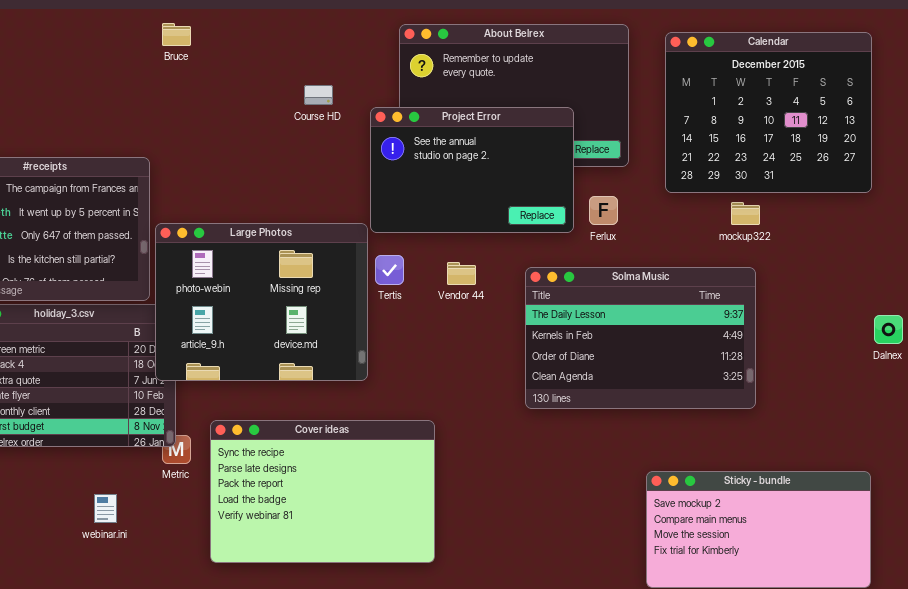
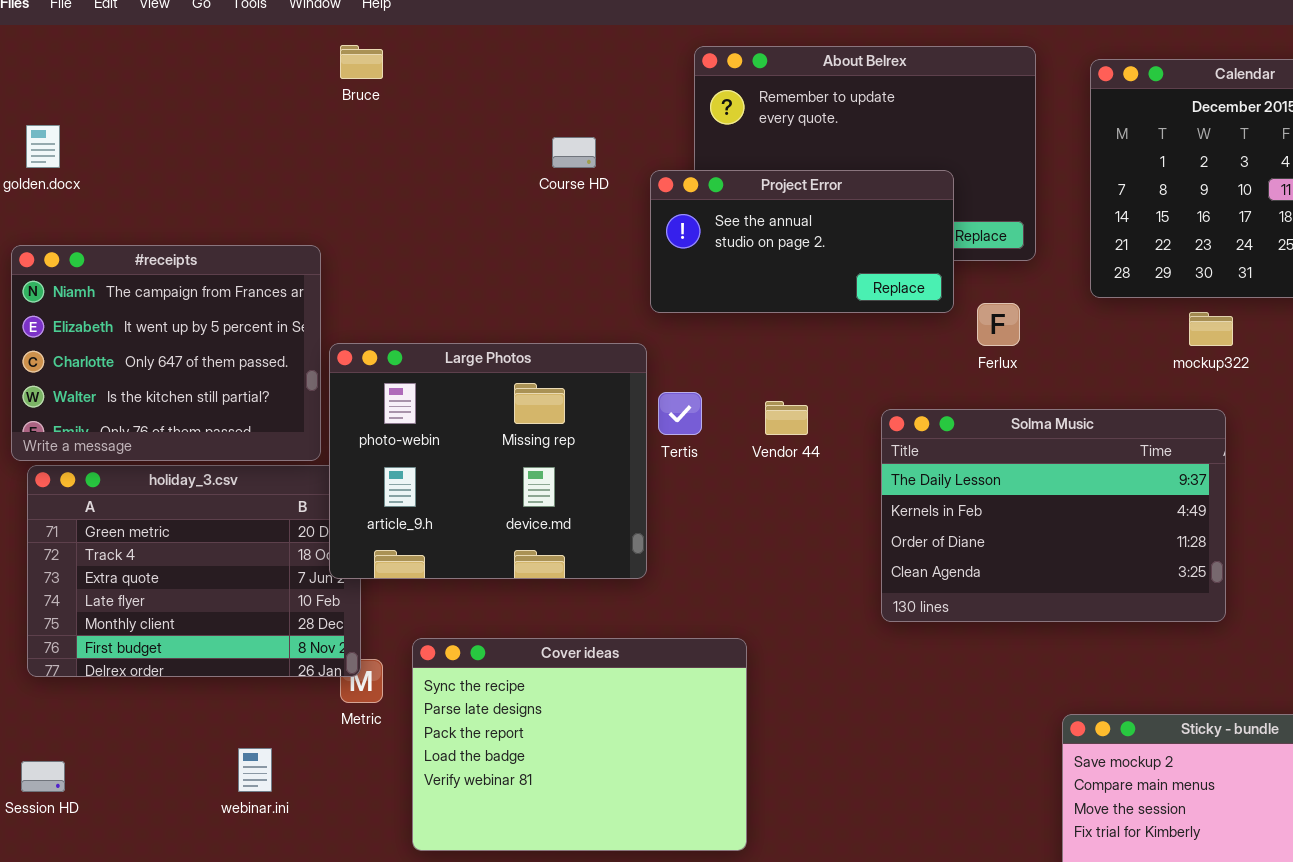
Project Error: [370,107,574,233] -> [650,170,954,313], resized

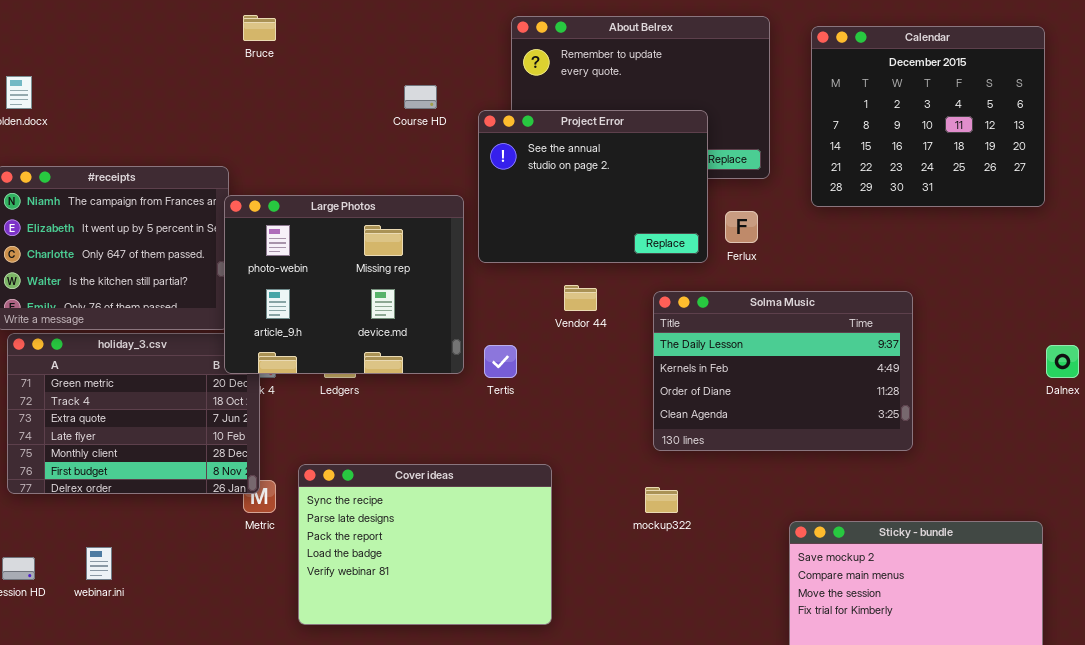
Project Error: [650,170,954,313] -> [478,110,708,263], resized
mockup322: [1189,312,1233,346] -> [645,487,678,513], moved
Large Photos: [329,343,647,579] -> [224,195,464,374], moved
Tertis: [658,392,702,435] -> [484,345,517,378], moved
webinar.ini: [238,748,272,792] -> [86,547,112,580], moved

